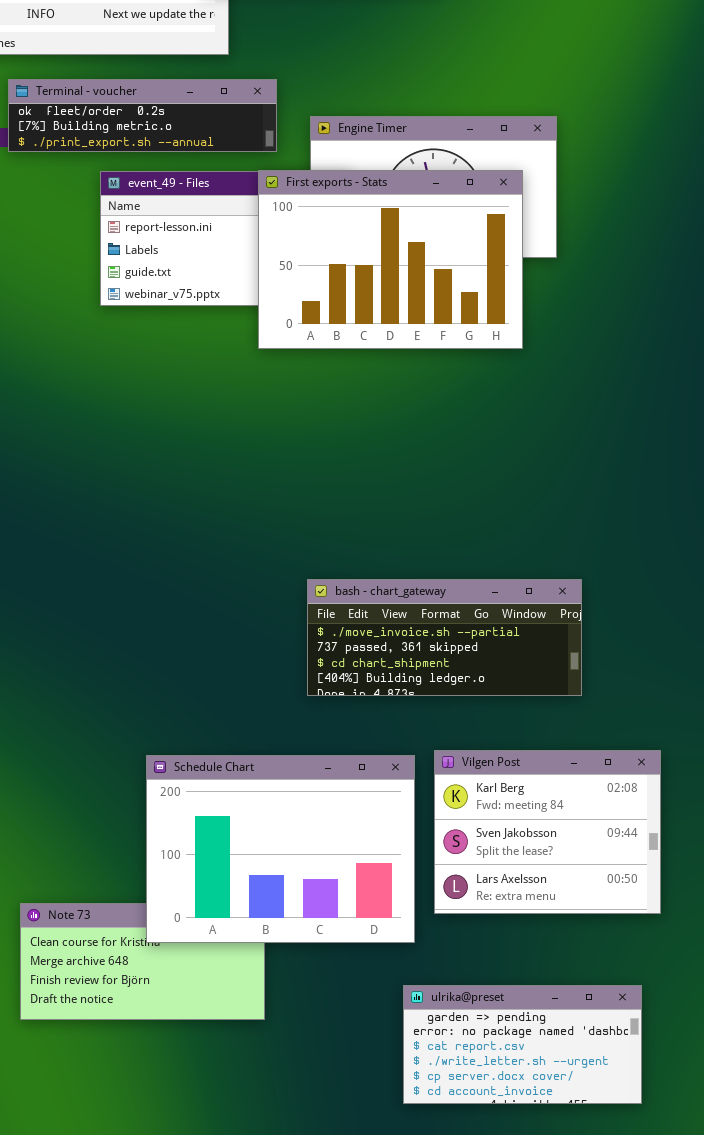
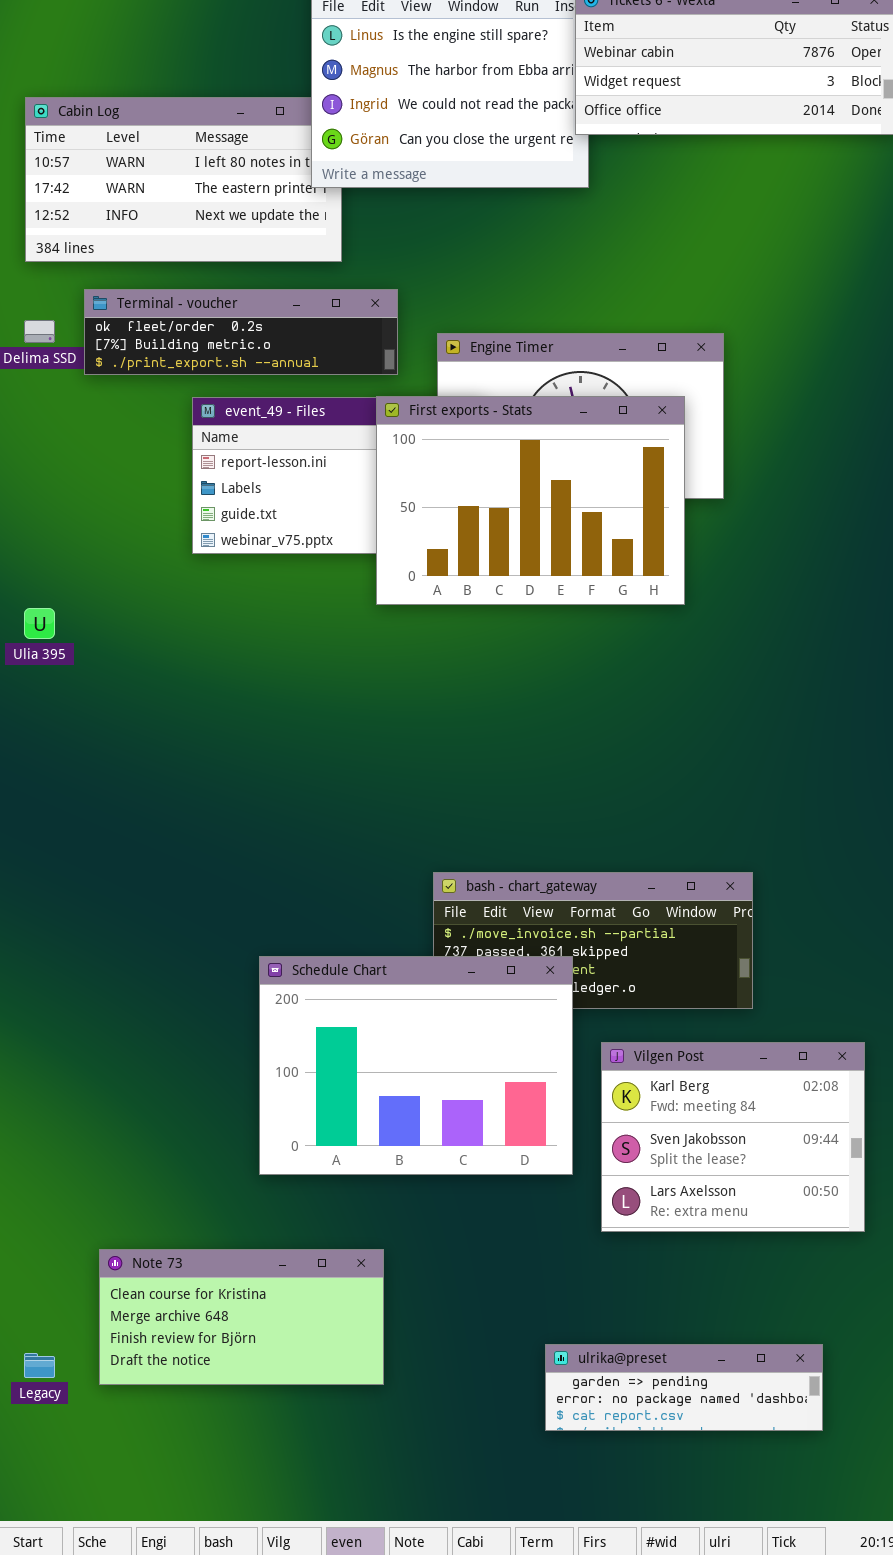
Vilgen Post: [434,750,661,914] -> [601,1042,865,1232], moved
Schedule Chart: [146,755,415,943] -> [259,956,573,1175], moved
ulrika@preset: [403,985,642,1104] -> [545,1344,823,1431], resized

